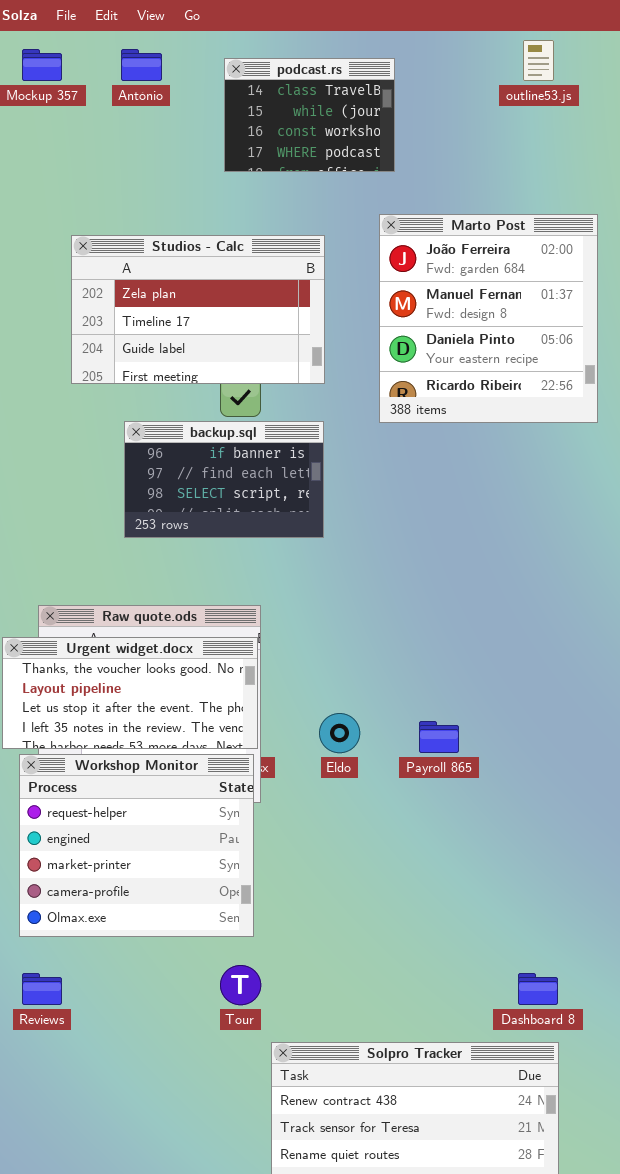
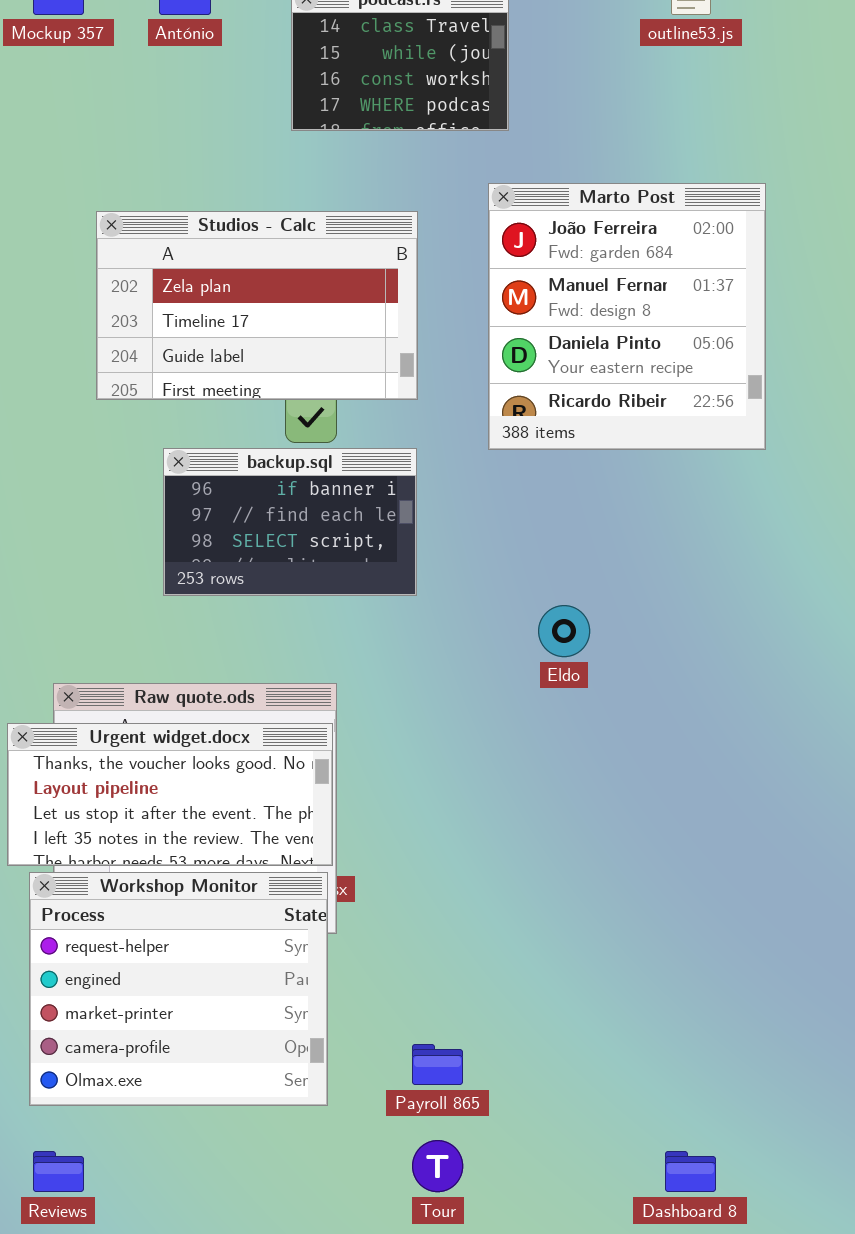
Eldo: [319,713,360,753] -> [538,605,590,657], moved
Payroll 865: [419,721,459,753] -> [412,1044,463,1085], moved
Tour: [220,965,261,1005] -> [412,1140,463,1192], moved

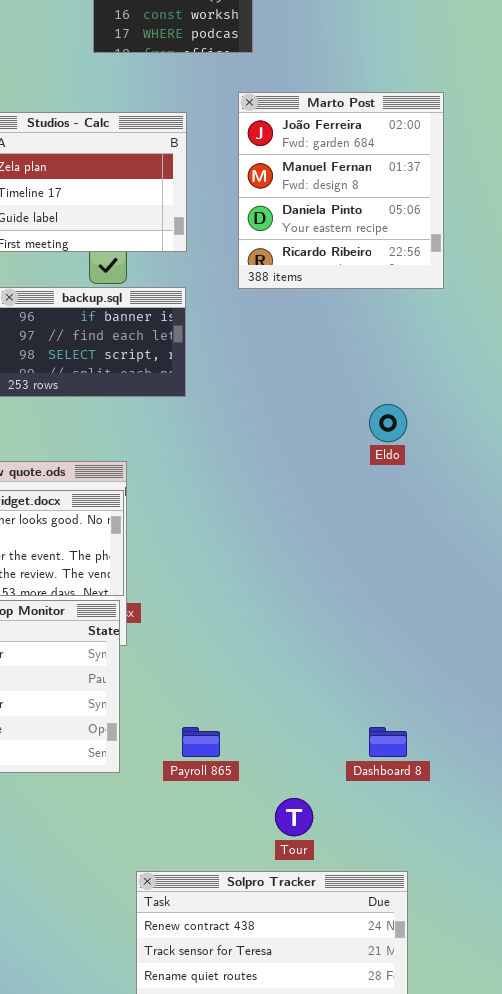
Eldo: [538,605,590,657] -> [369,404,407,442], moved
Tour: [412,1140,463,1192] -> [275,798,313,836], moved
Dashboard 8: [665,1151,716,1192] -> [369,727,407,757], moved

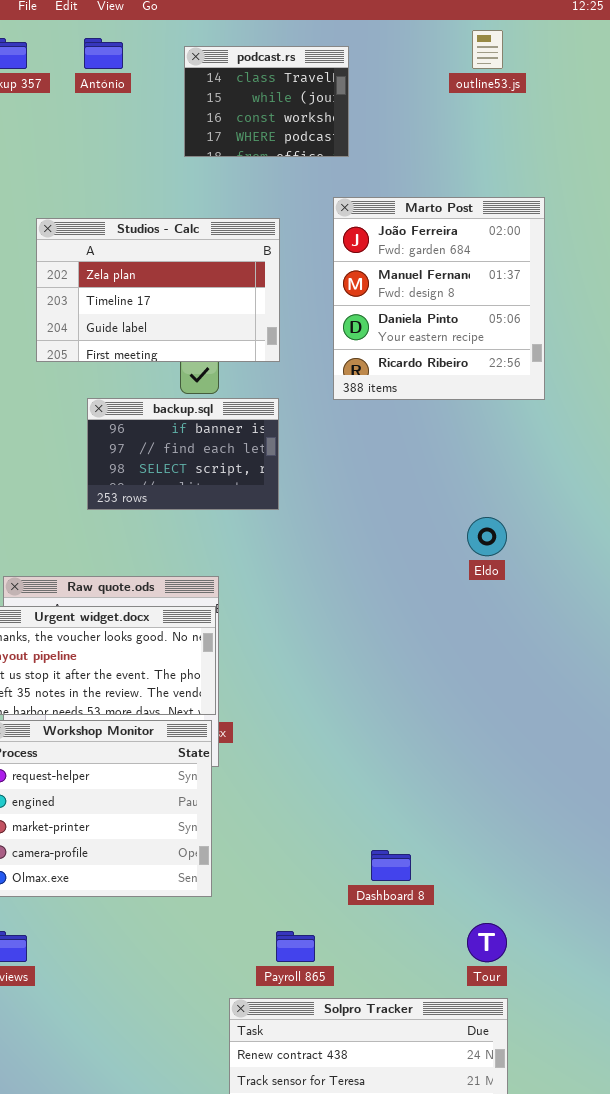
Payroll 865: [182,727,220,757] -> [276,931,315,962], moved
Dashboard 8: [369,727,407,757] -> [371,850,411,881], moved
Tour: [275,798,313,836] -> [467,923,507,962], moved

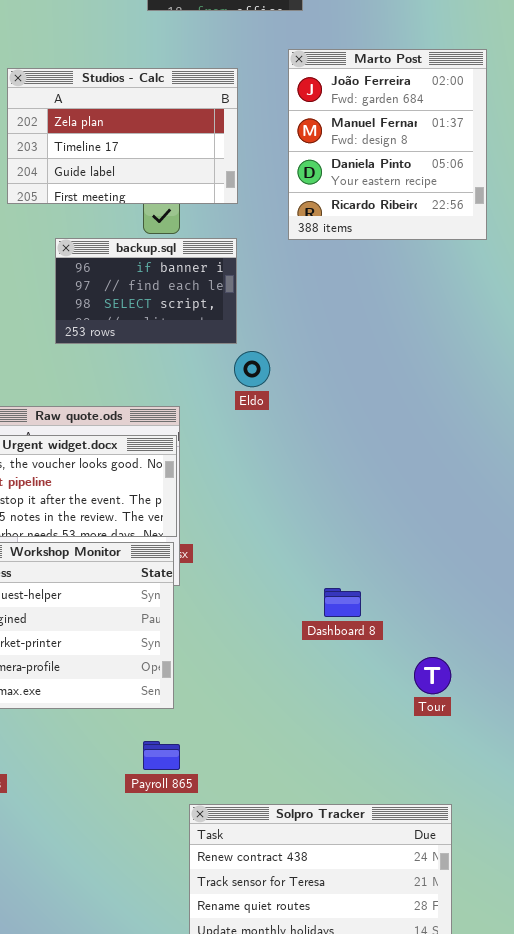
Eldo: [467,517,507,556] -> [234,351,270,387], moved
Dashboard 8: [371,850,411,881] -> [324,588,361,617], moved
Tour: [467,923,507,962] -> [414,657,451,694], moved
Payroll 865: [276,931,315,962] -> [143,741,180,770], moved

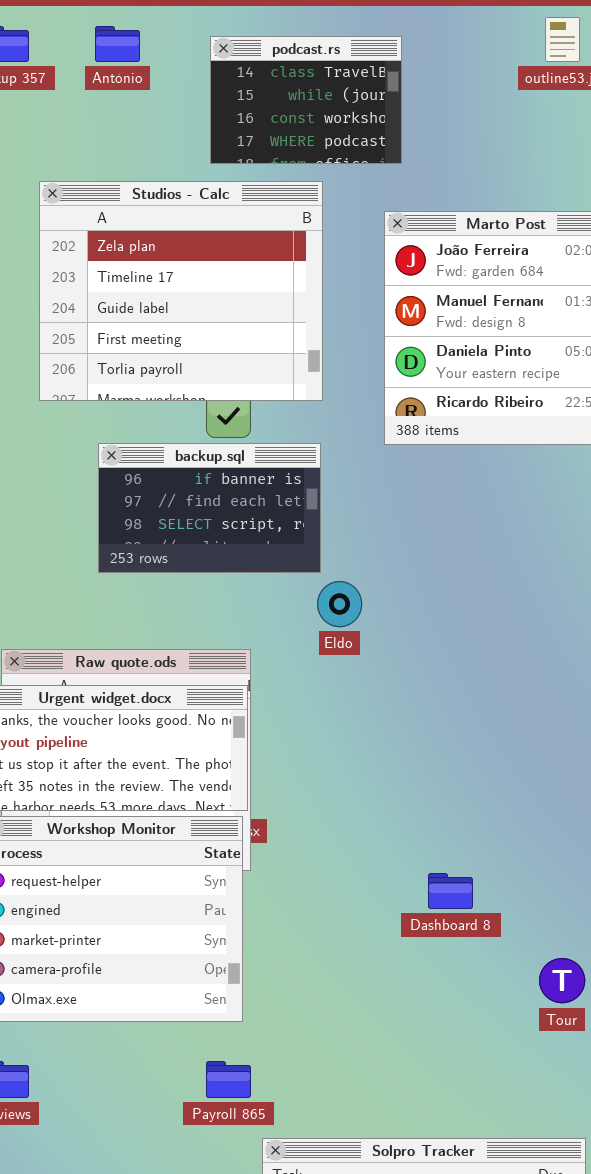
Studios - Calc: [7,68,238,204] -> [39,181,323,401], resized

